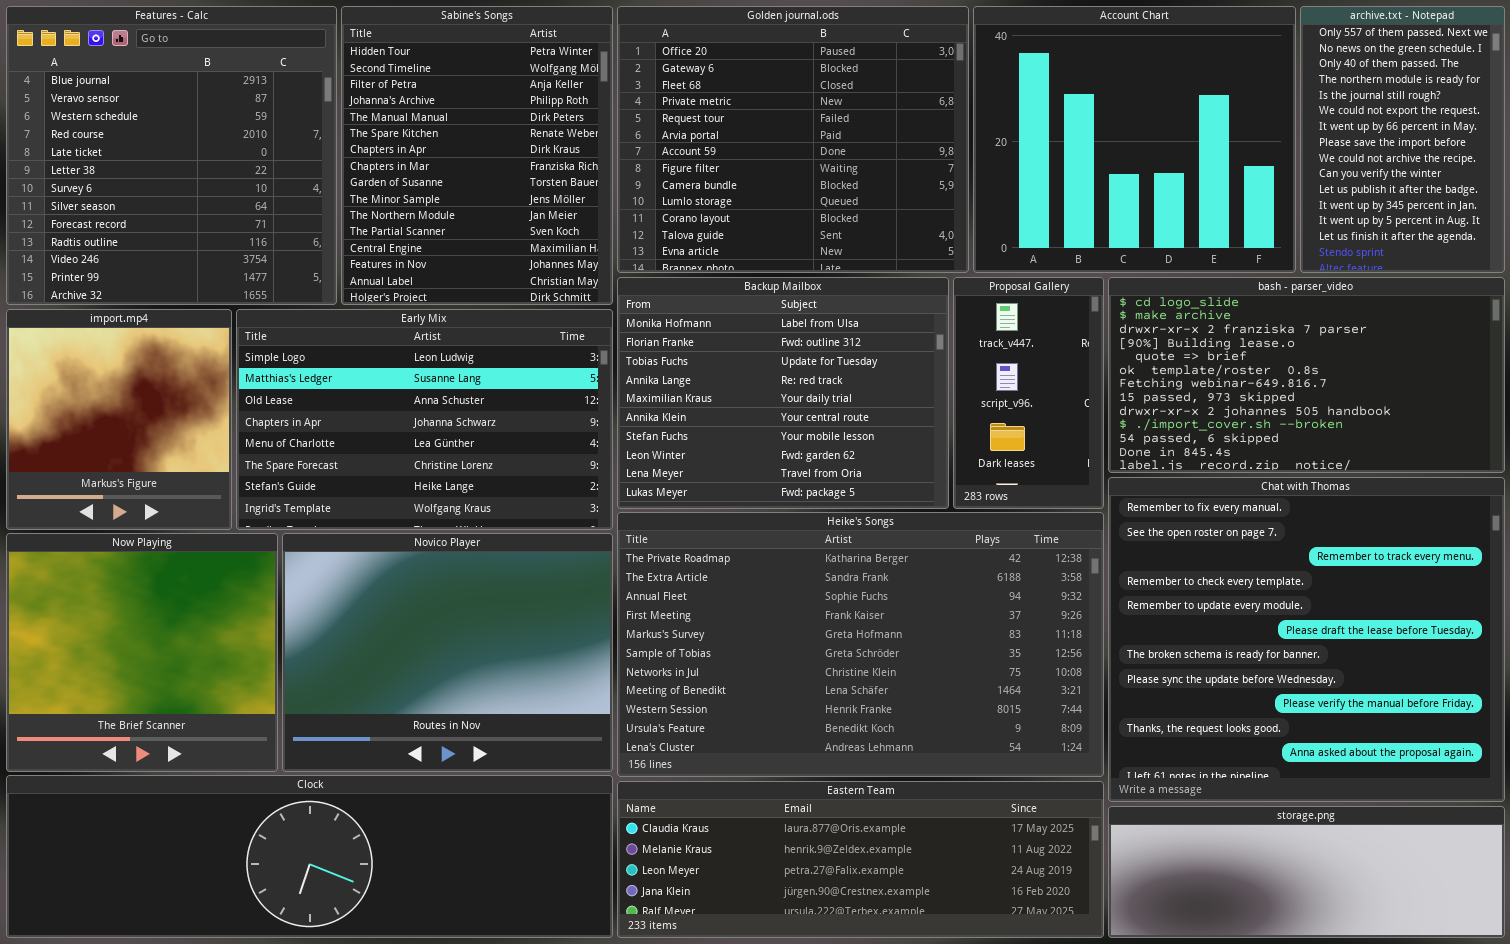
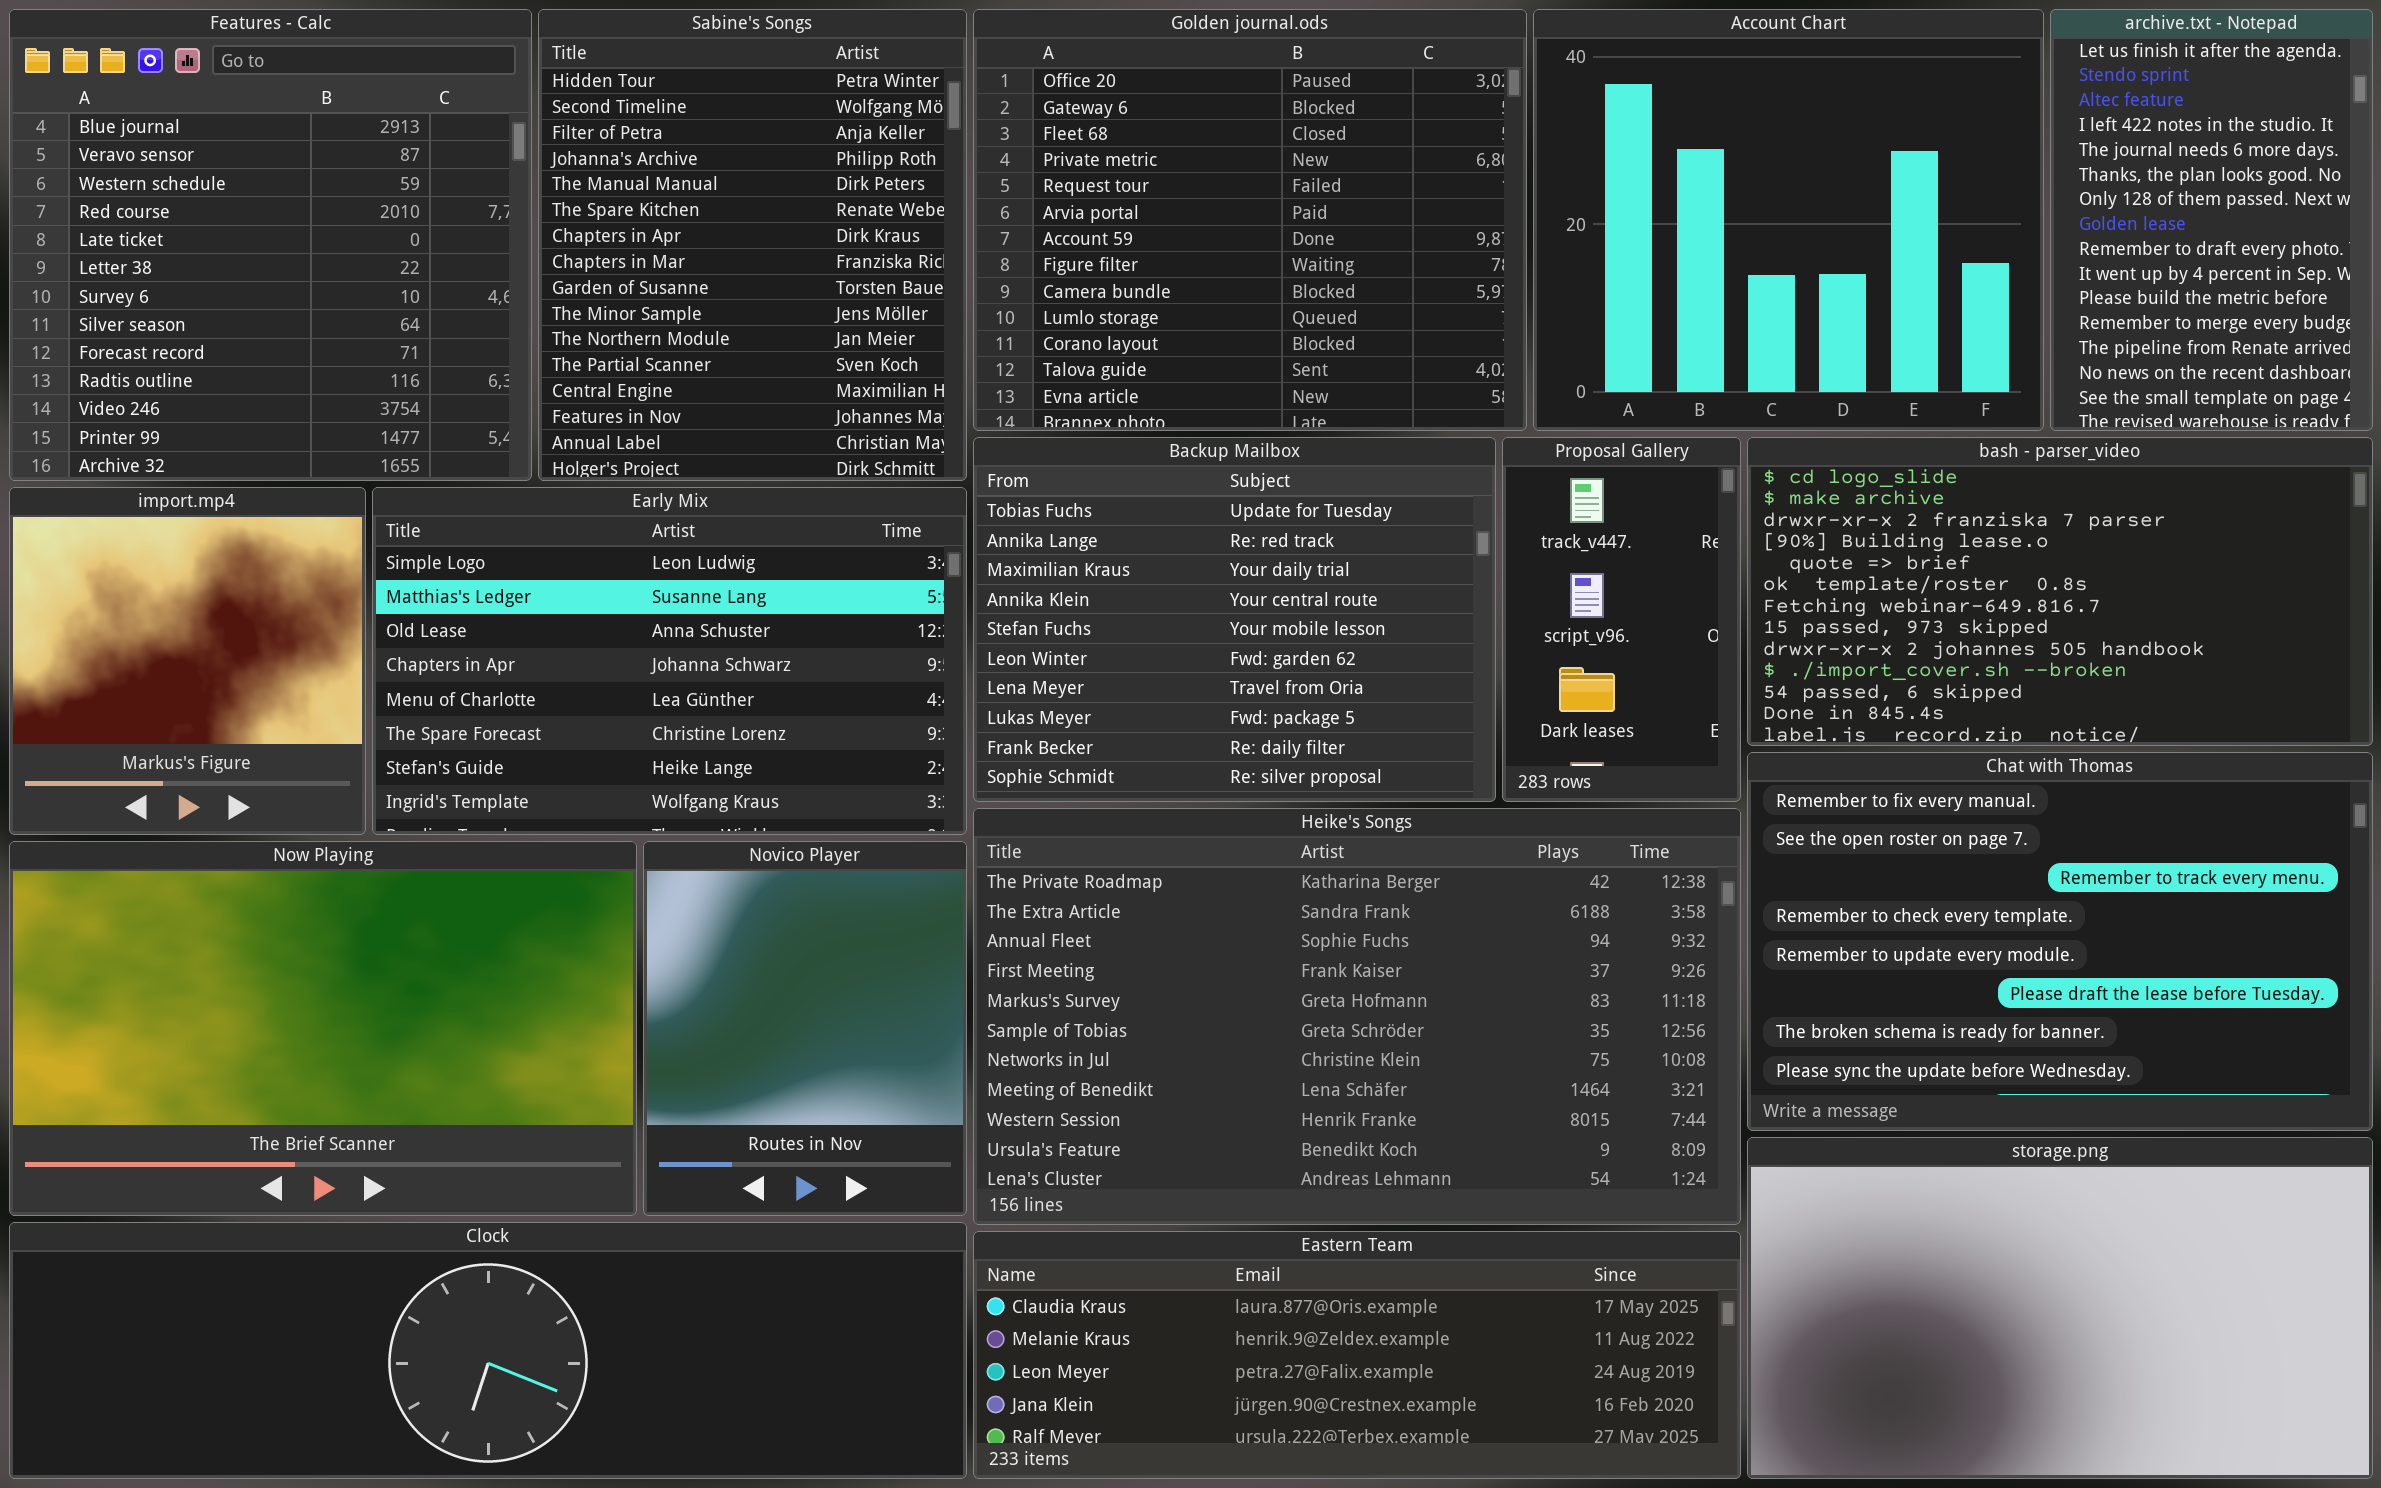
archive.txt - Notepad: [1300,6,1505,273] -> [2050,9,2373,431], scrolled down 13 rows
Backup Mailbox: [617,277,949,509] -> [973,437,1496,802], scrolled down 2 rows
Chat with Thomas: [1108,477,1505,802] -> [1747,752,2373,1131], resized
Now Playing: [6,533,278,772] -> [9,841,637,1216], resized
Novico Player: [282,533,613,772] -> [643,841,967,1216], resized
storage.png: [1108,806,1505,938] -> [1747,1137,2373,1479], resized

